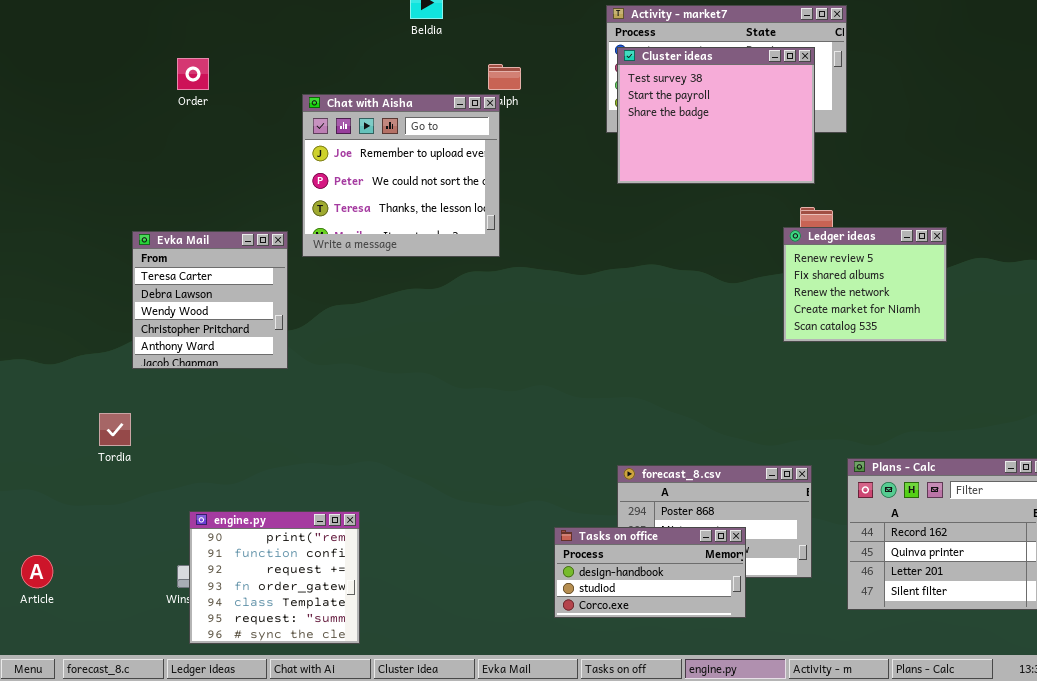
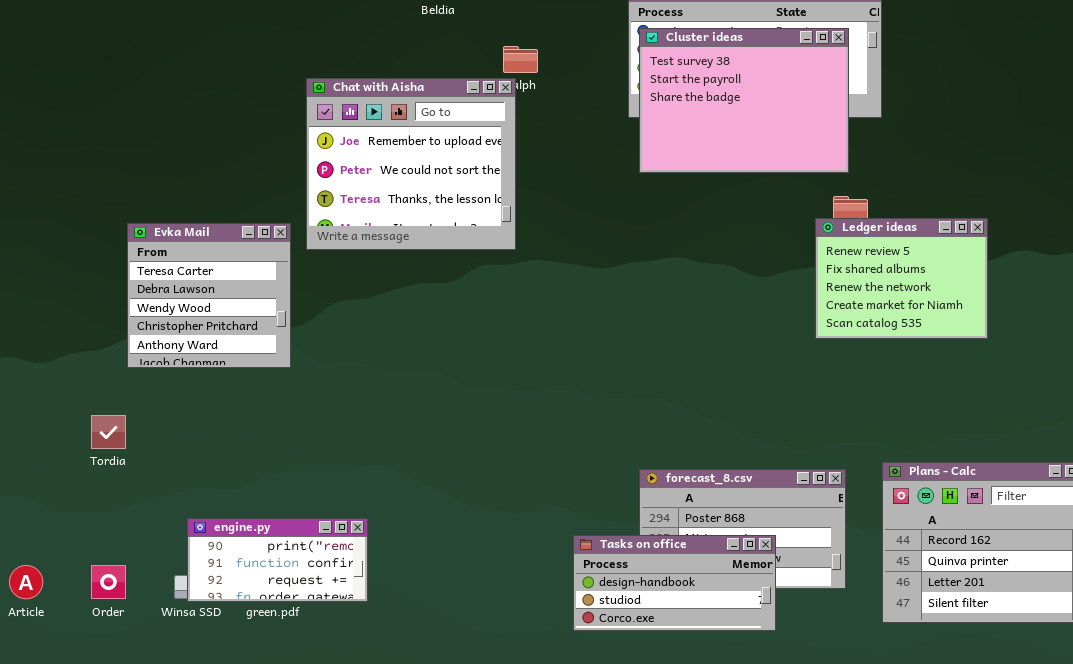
Order: [177,58,209,90] -> [91,565,126,599], moved
engine.py: [189,511,360,644] -> [187,518,368,602], resized

